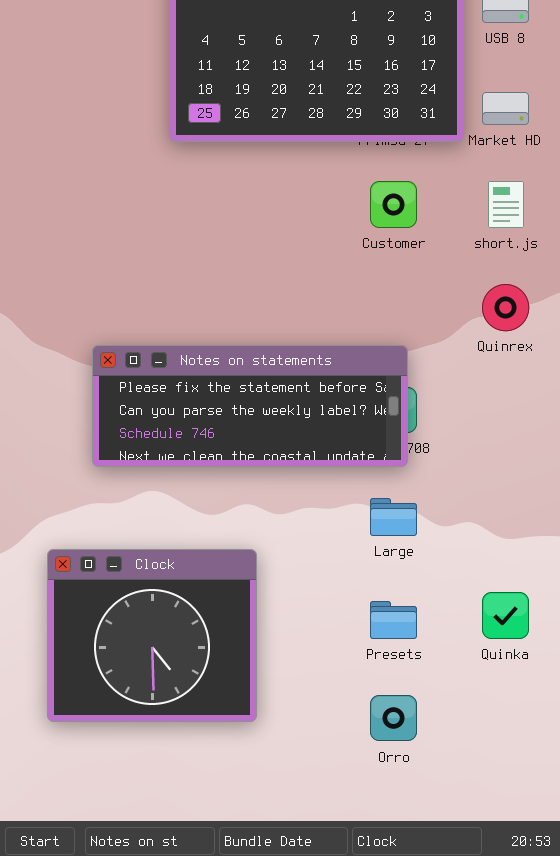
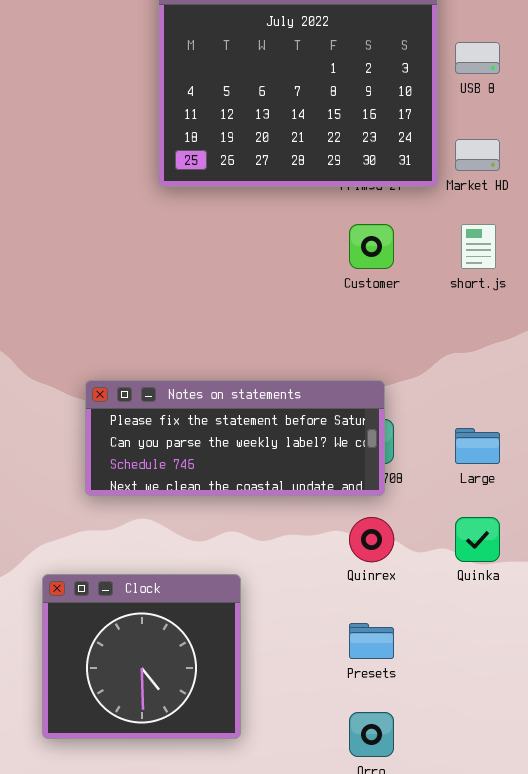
Quinrex: [482,284,529,331] -> [349,517,394,562], moved
Large: [370,498,417,536] -> [455,428,500,464], moved
Quinka: [482,592,529,639] -> [455,517,500,562], moved

